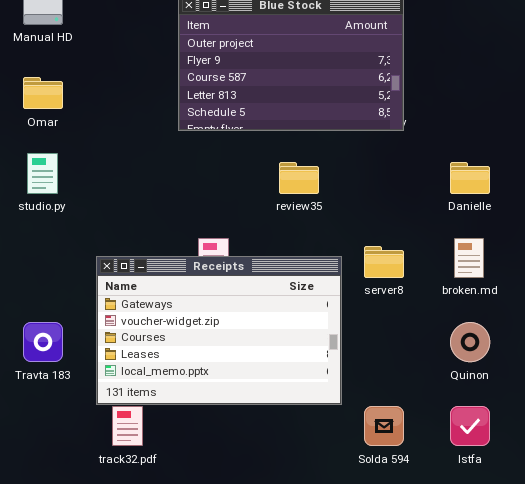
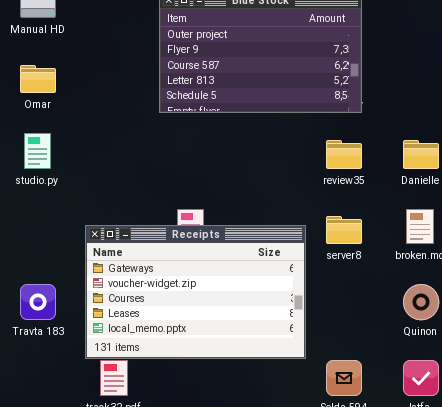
review35: [279,162,319,194] -> [326,140,362,169], moved

